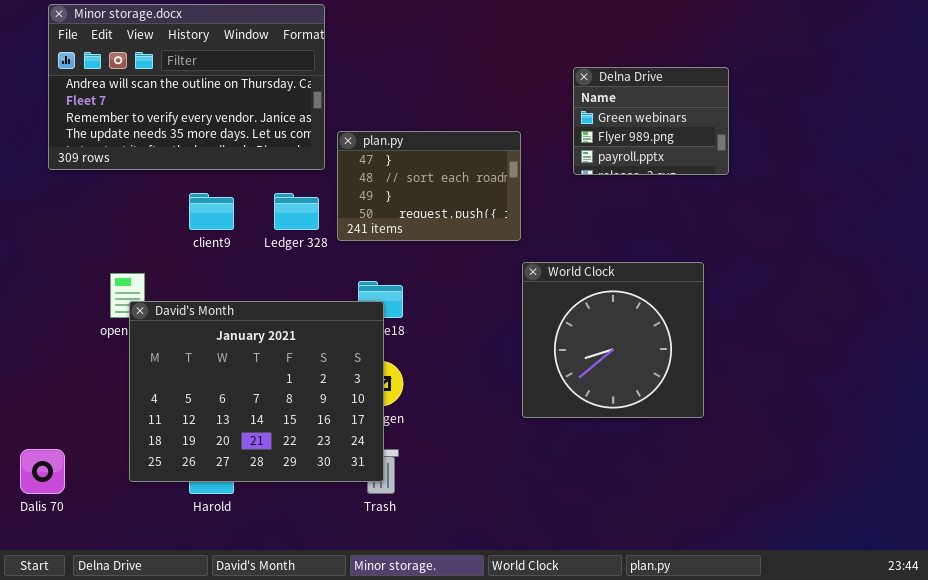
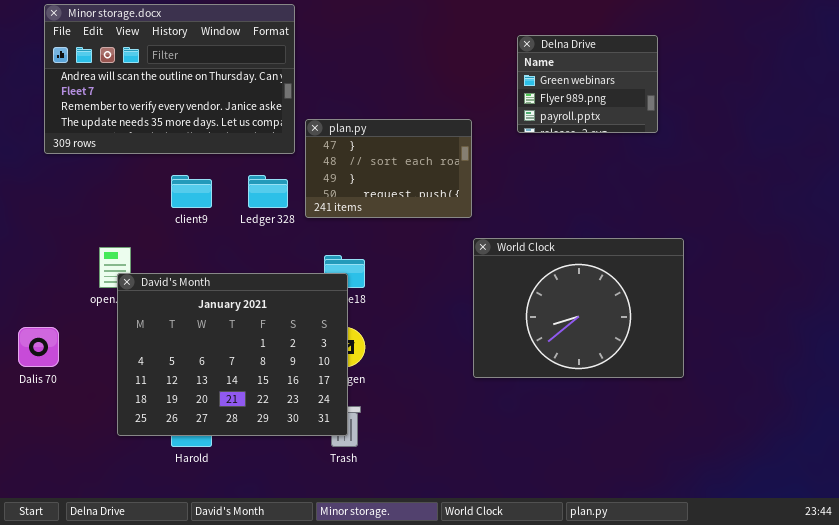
Delna Drive: [573,67,729,175] -> [517,35,658,133], moved
World Clock: [522,262,704,418] -> [473,238,684,378], resized
Dalis 70: [20,449,65,494] -> [18,327,59,367], moved

